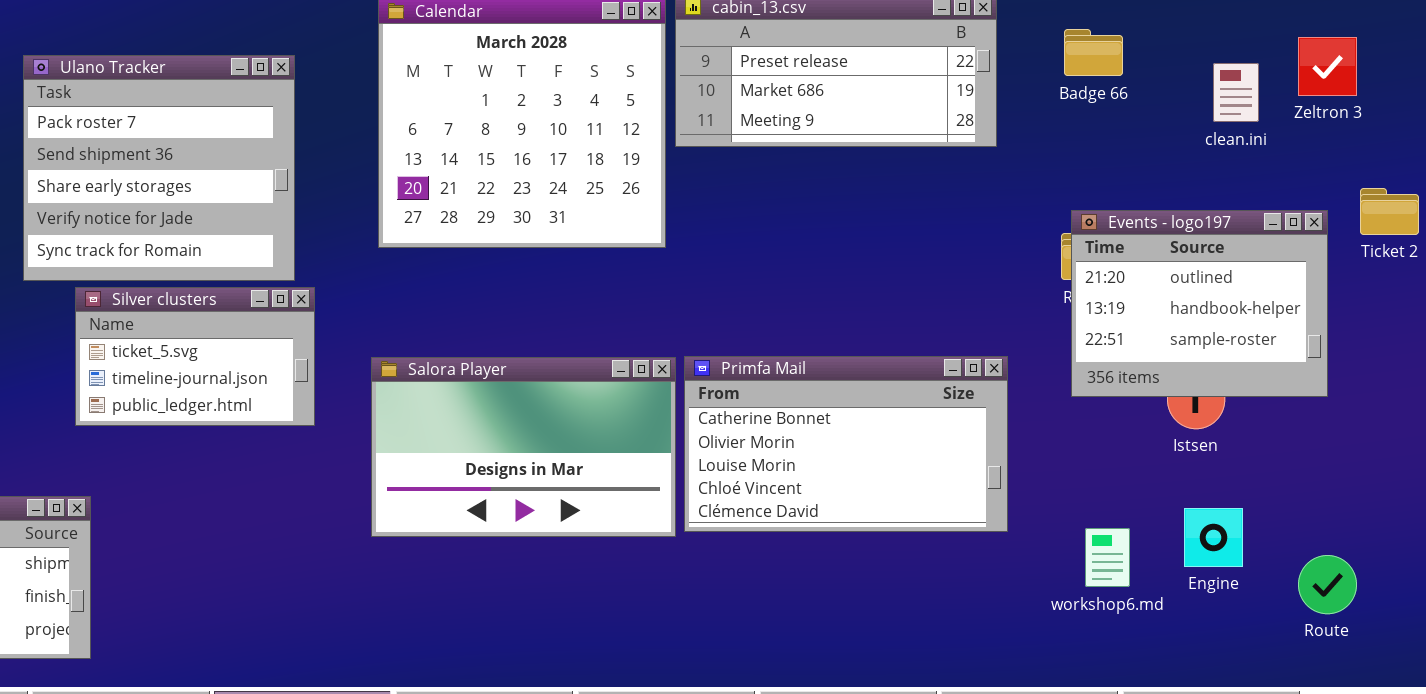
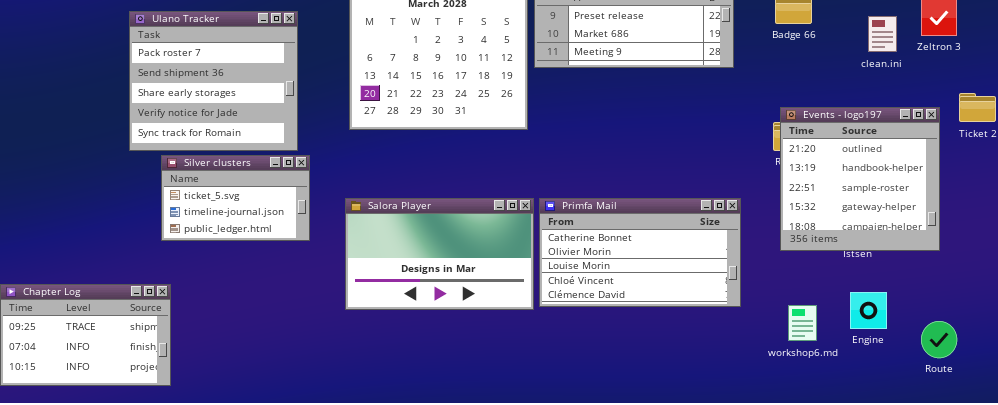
Events - logo197: [1071,210,1328,397] -> [780,107,940,251], resized

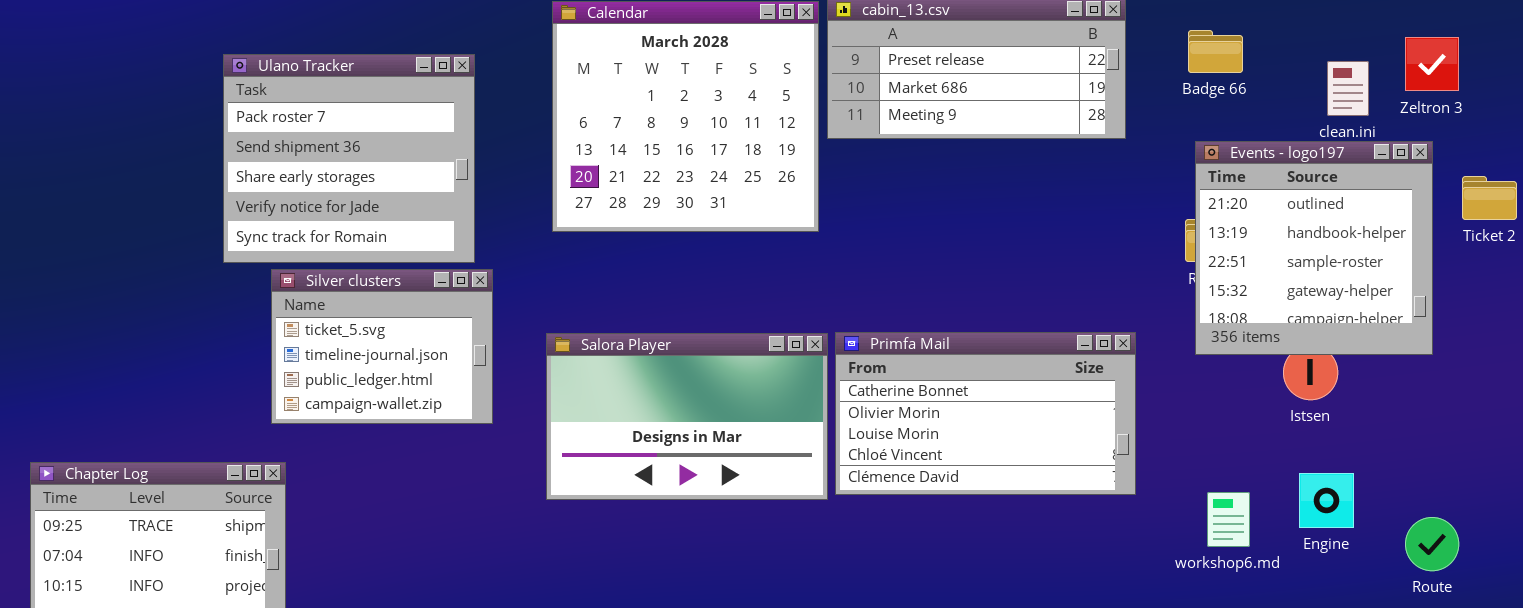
Events - logo197: [780,107,940,251] -> [1195,141,1433,355], moved
Silver clusters: [161,155,310,241] -> [271,269,493,424], resized

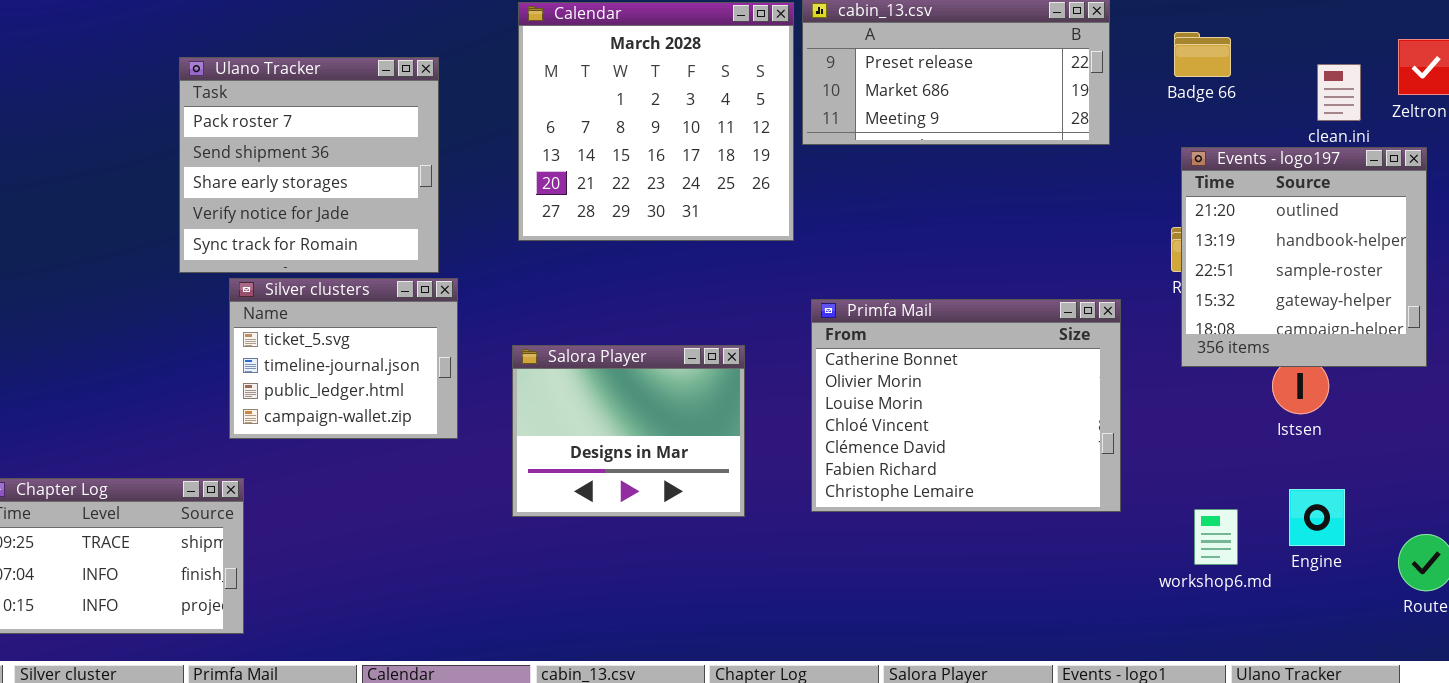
Primfa Mail: [835,332,1136,495] -> [811,299,1121,512], resized
Salora Player: [546,333,828,500] -> [512,345,745,517], resized

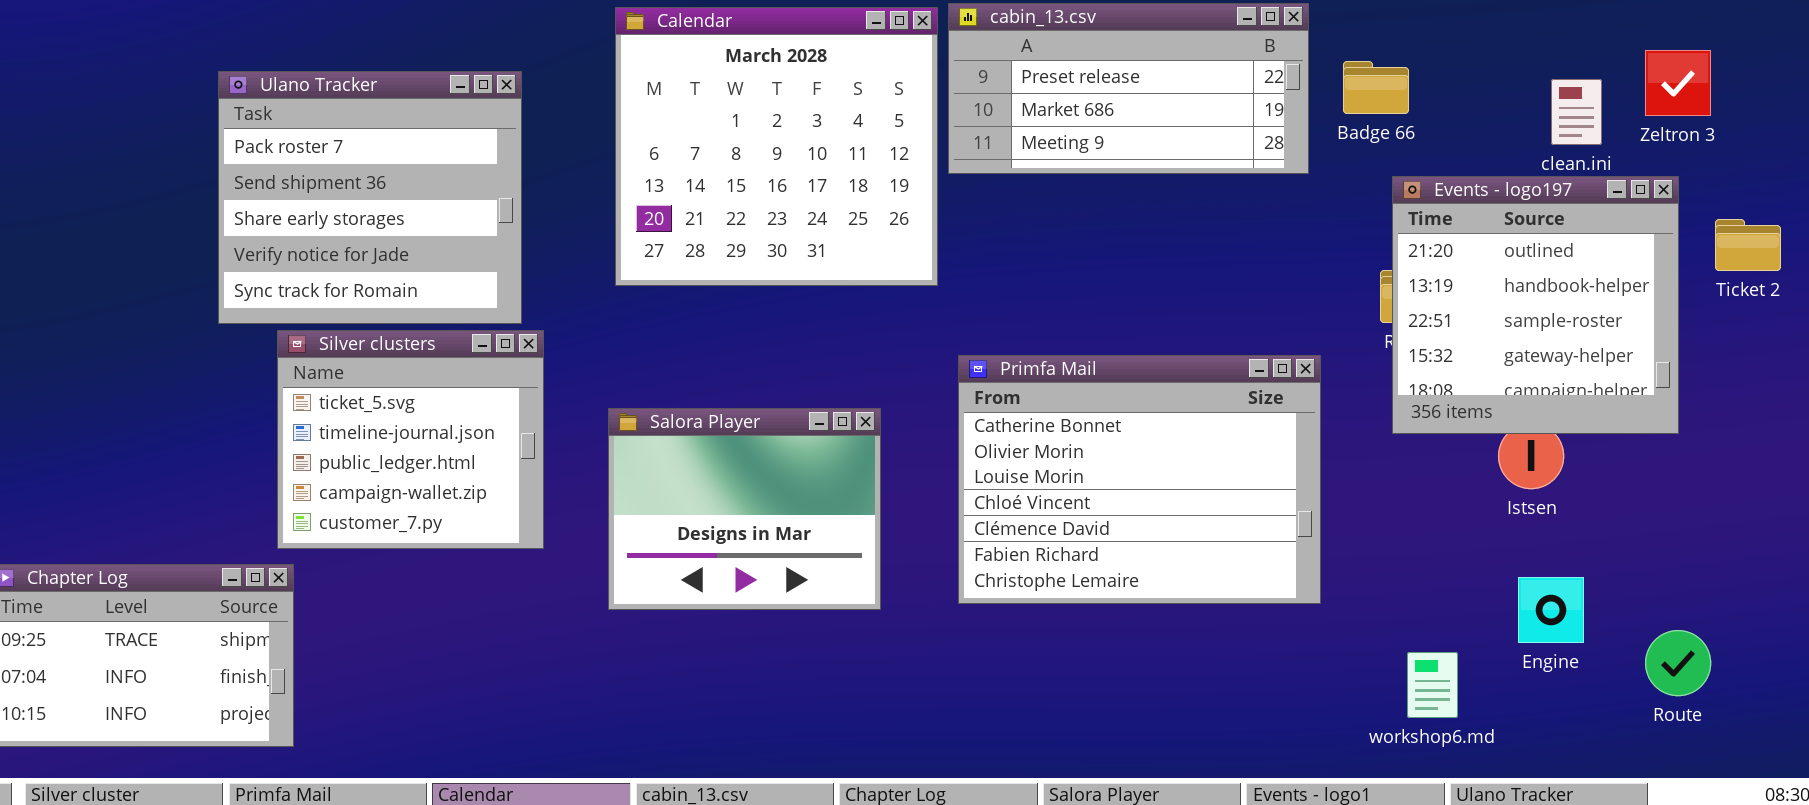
Badge 66: [1174,32,1231,77] -> [1343,61,1409,114], moved
Silver clusters: [229,278,458,439] -> [277,330,544,549], resized
workshop6.md: [1194,509,1238,565] -> [1407,652,1458,718], moved

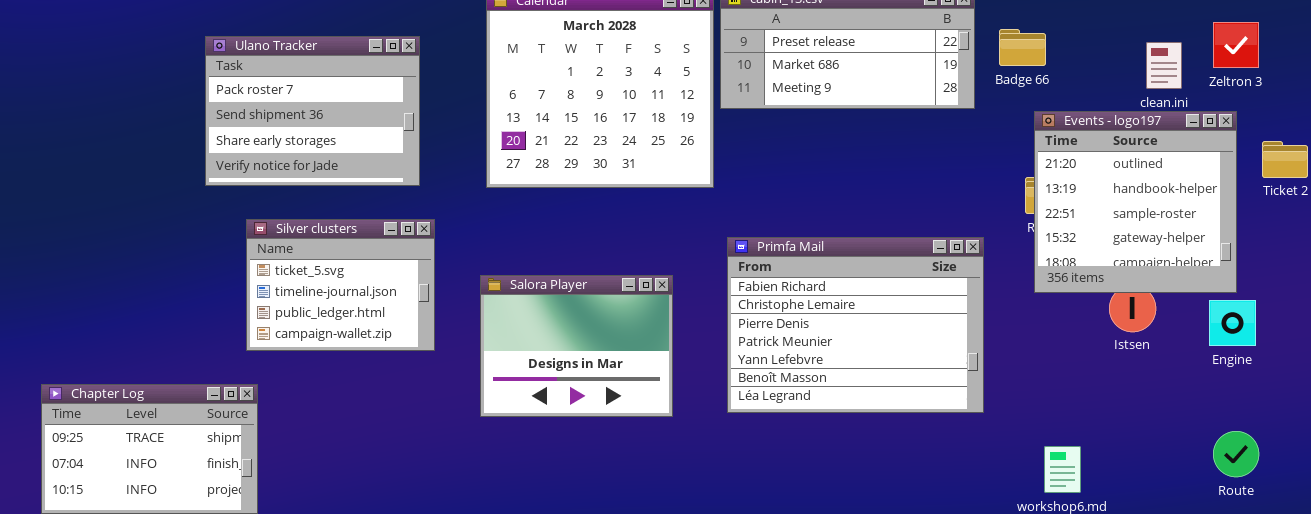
Ulano Tracker: [218,71,522,324] -> [205,36,420,186], resized
Silver clusters: [277,330,544,549] -> [246,219,435,351], resized
Primfa Mail: [958,355,1321,604] -> [727,237,984,413], scrolled down 5 rows
Engine: [1518,577,1584,643] -> [1209,300,1256,346], moved

